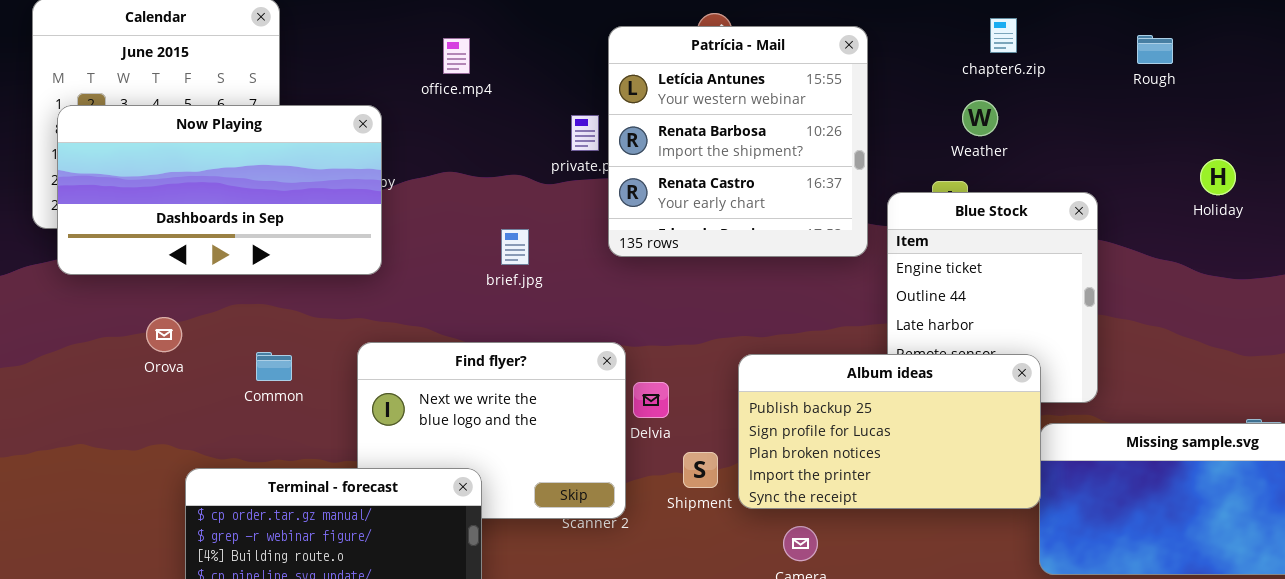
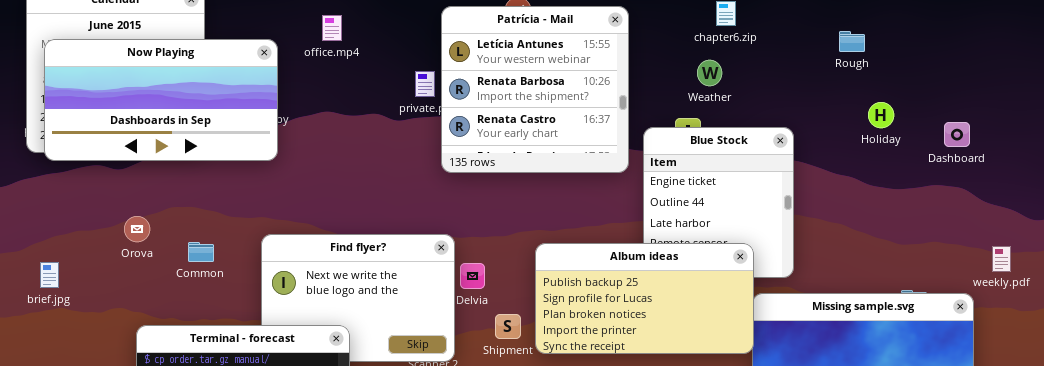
Rough: [1137,35,1173,64] -> [839,31,865,52], moved
Now Playing: [57,105,382,275] -> [44,39,278,161], moved
brief.jpg: [501,229,529,265] -> [40,262,59,288], moved
Orova: [146,317,182,352] -> [124,216,150,242], moved

